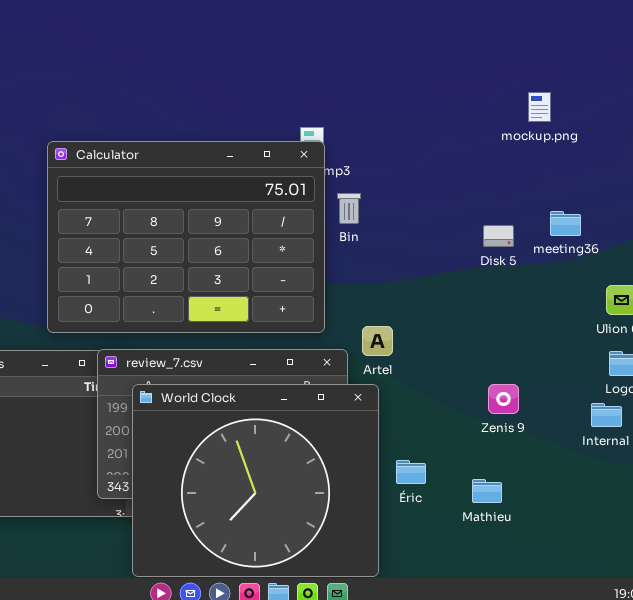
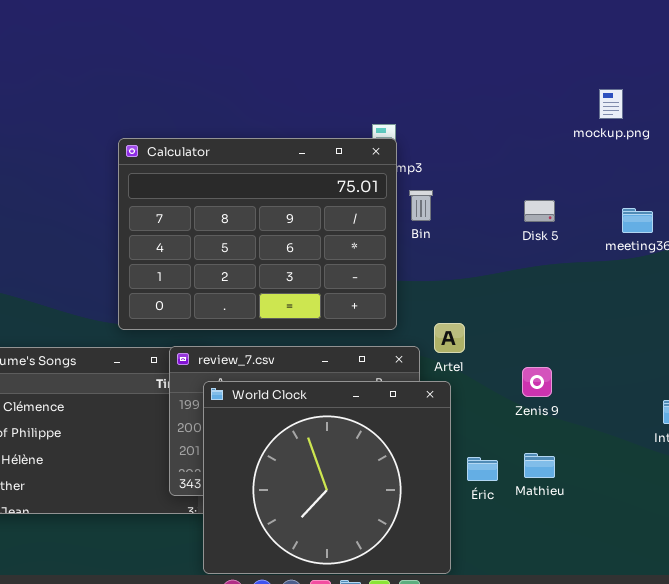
Disk 5: [483,225,514,247] -> [524,200,555,222], moved
Zenis 9: [488,384,519,414] -> [522,367,552,397], moved
Mathieu: [472,479,502,503] -> [524,453,555,478], moved

